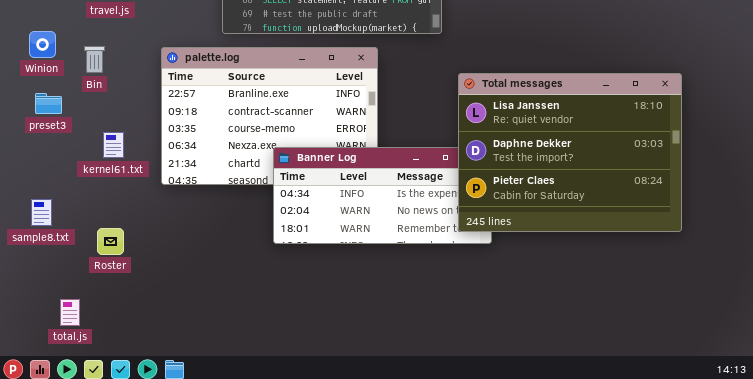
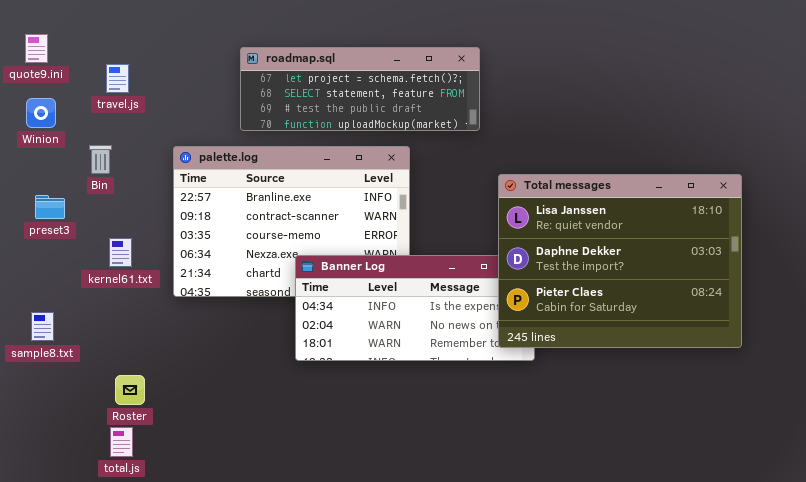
Winion: [29,31,56,58] -> [26,98,56,128], moved
Roster: [97,228,124,255] -> [115,375,145,405], moved
total.js: [60,299,80,326] -> [110,427,133,457], moved

